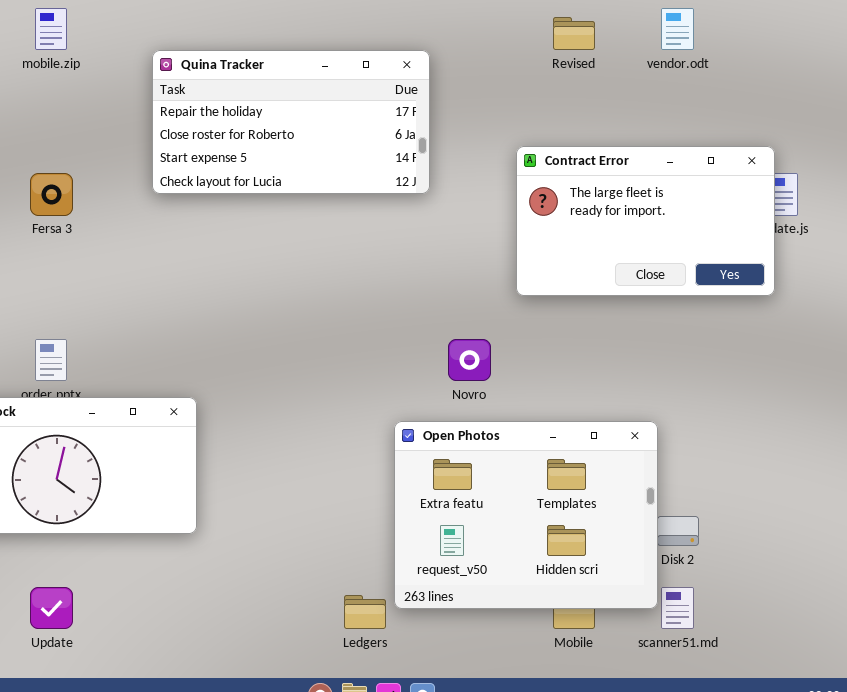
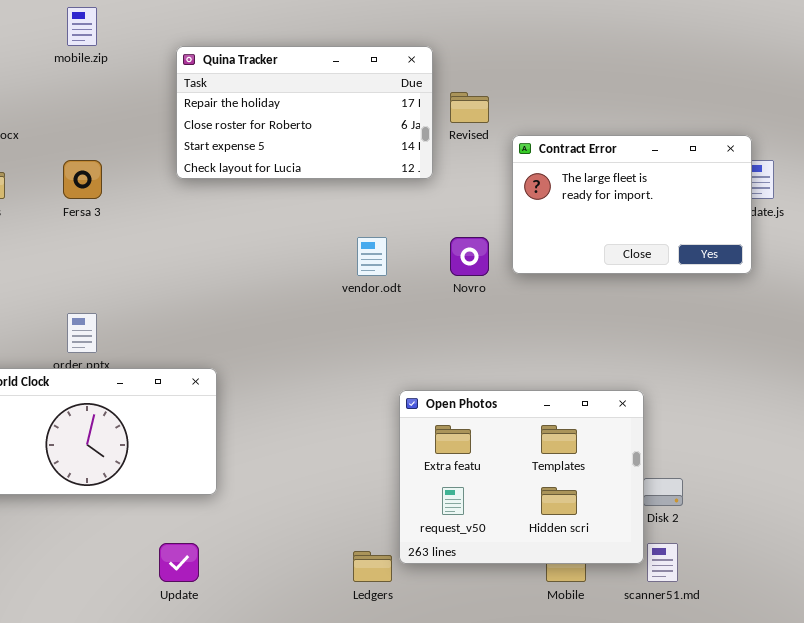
vendor.odt: [661,8,694,50] -> [357,237,387,276], moved
Revised: [553,17,595,50] -> [450,92,489,123], moved
Novro: [448,339,491,381] -> [450,237,489,276], moved
Update: [30,587,73,629] -> [159,543,199,582], moved

